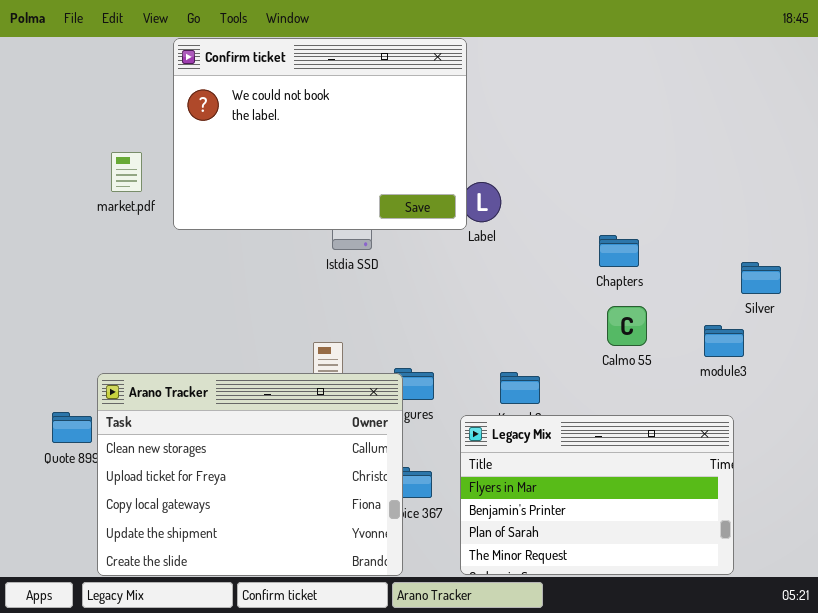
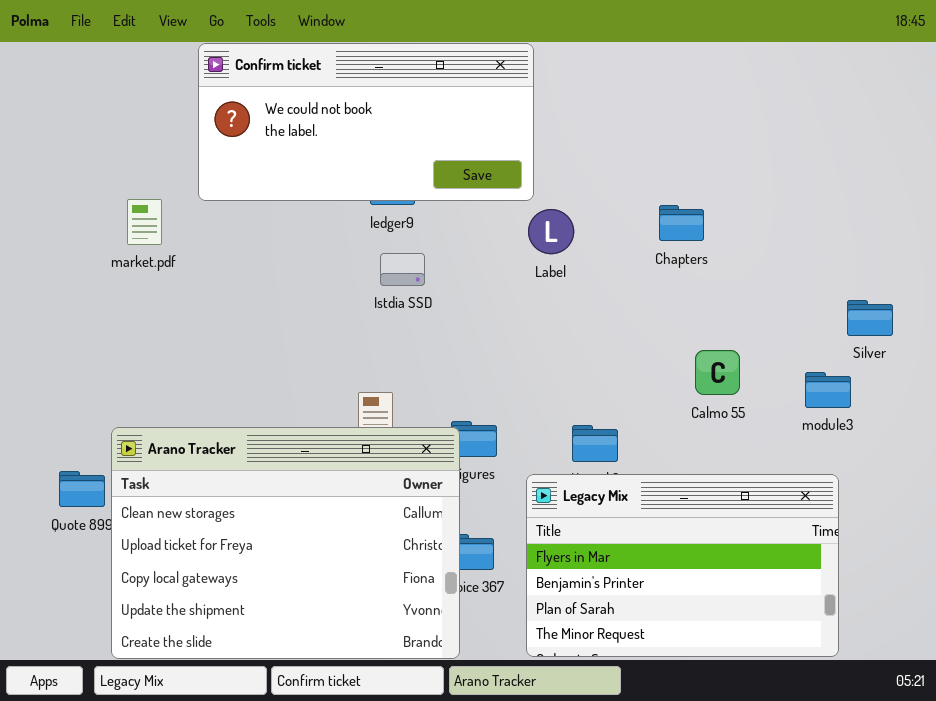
Confirm ticket: [173,38,467,230] -> [198,43,534,201], resized
market.pdf: [111,152,142,192] -> [127,199,162,245], moved
Chapters: [599,235,639,267] -> [659,205,704,241], moved

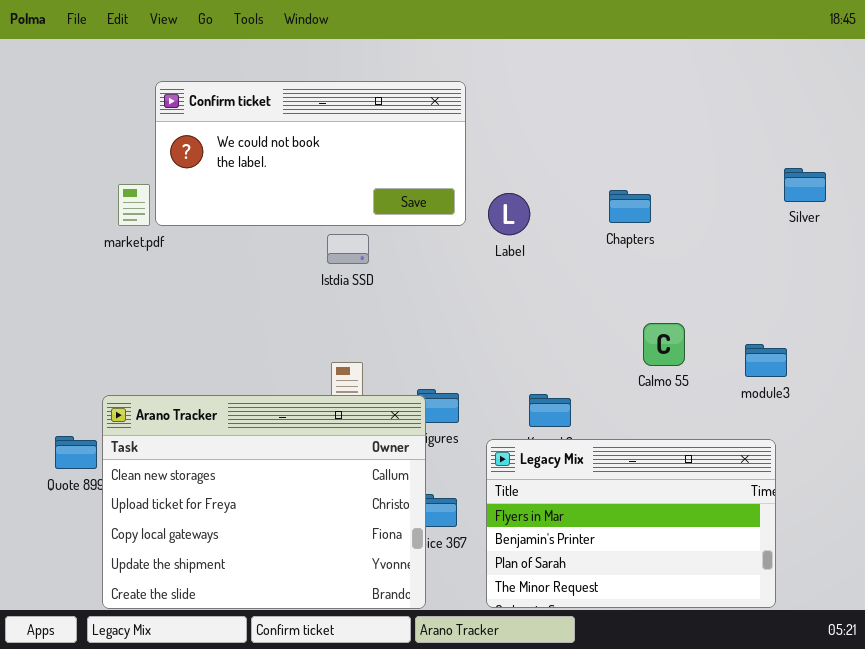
Confirm ticket: [198,43,534,201] -> [155,81,466,226], moved
Istdia SSD: [380,253,425,286] -> [327,234,369,264], moved
Silver: [847,300,893,336] -> [784,168,826,202], moved

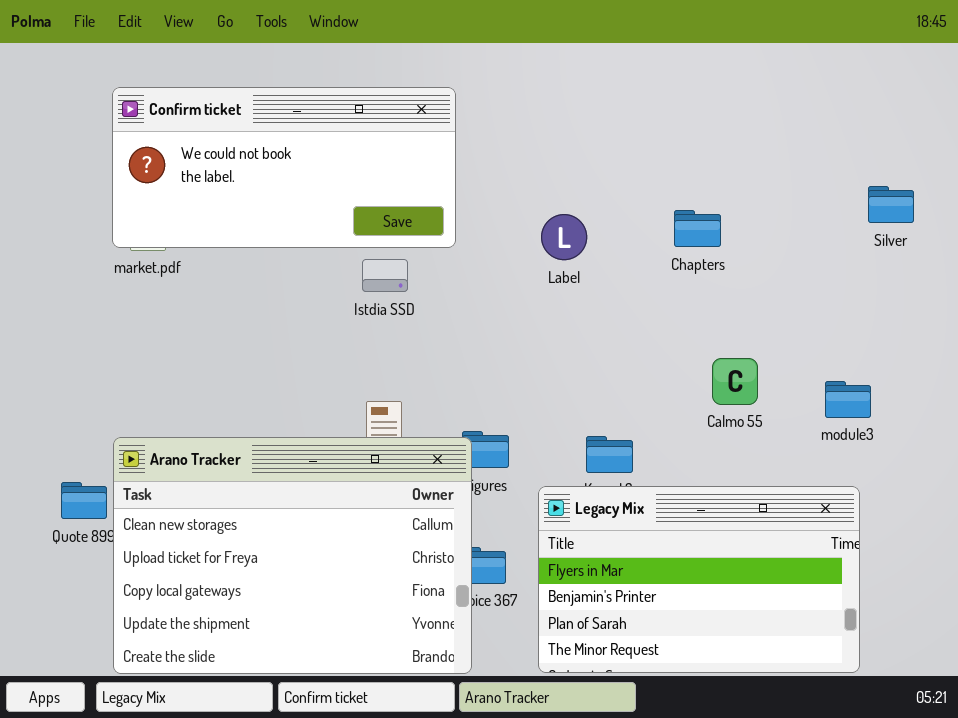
Confirm ticket: [155,81,466,226] -> [112,87,456,248], moved

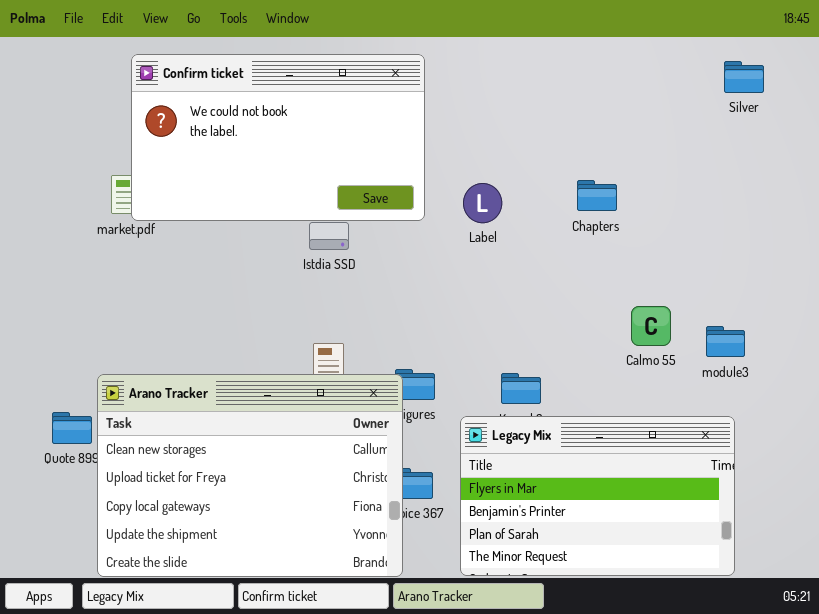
Confirm ticket: [112,87,456,248] -> [131,54,425,221], moved, resized
Silver: [868,186,914,223] -> [724,61,764,93], moved
Calmo 55: [712,358,758,405] -> [631,306,671,346], moved

